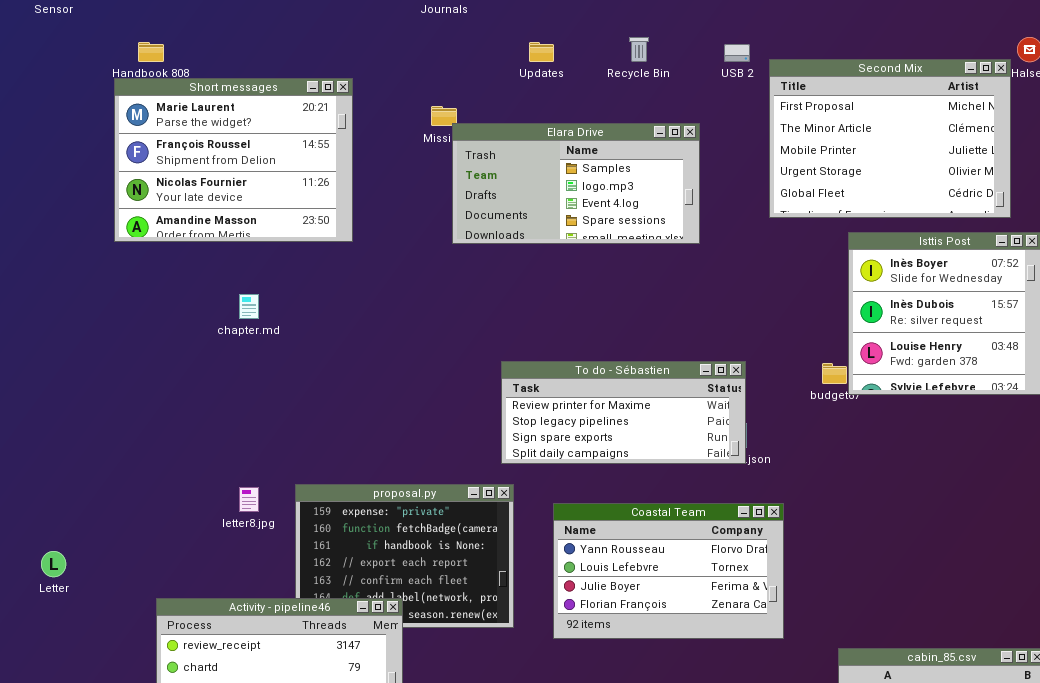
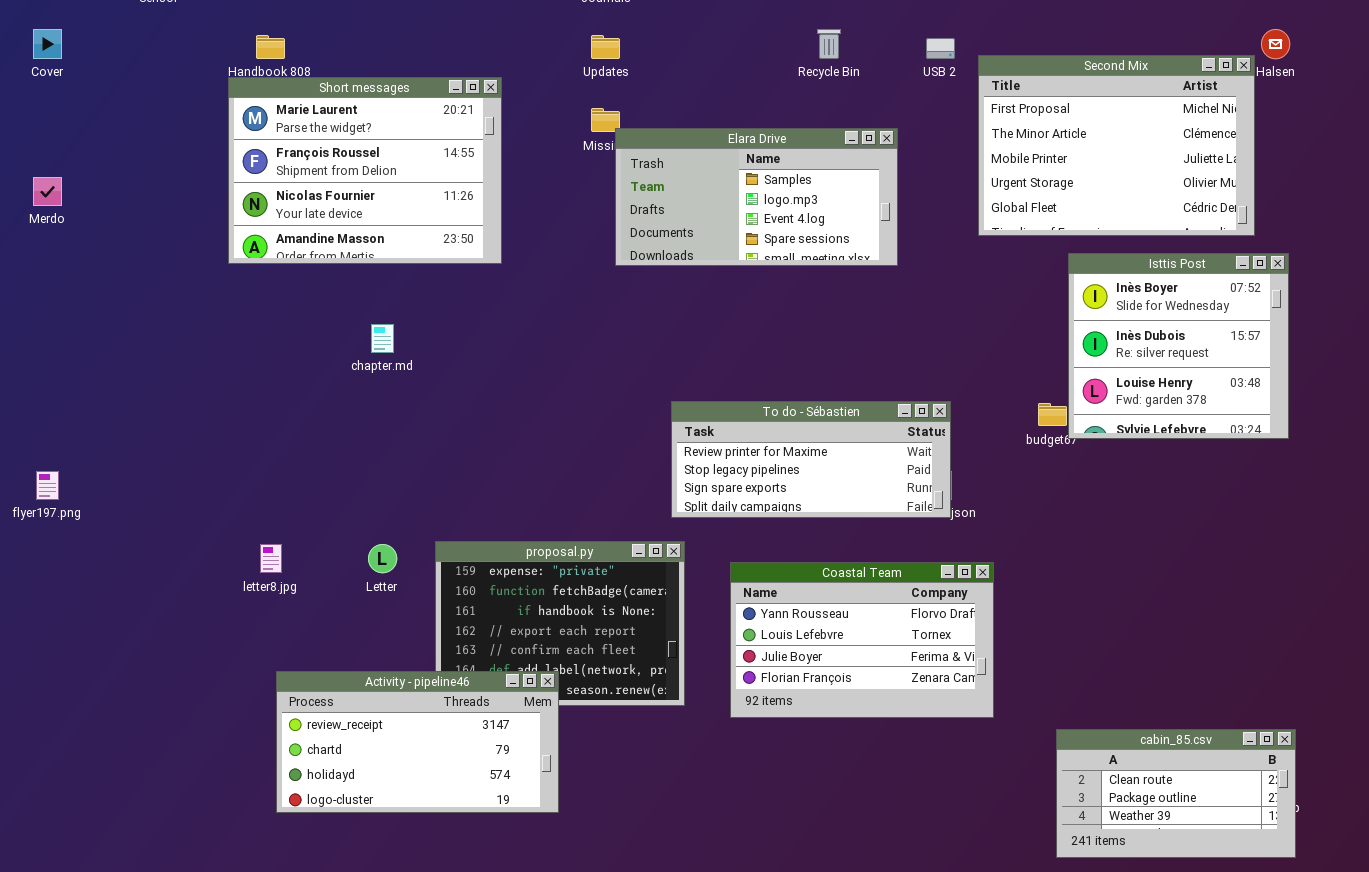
Updates: [529,42,554,62] -> [591,35,620,59], moved
letter8.jpg: [239,487,259,512] -> [260,544,282,573], moved
Letter: [41,551,66,577] -> [368,544,397,573], moved

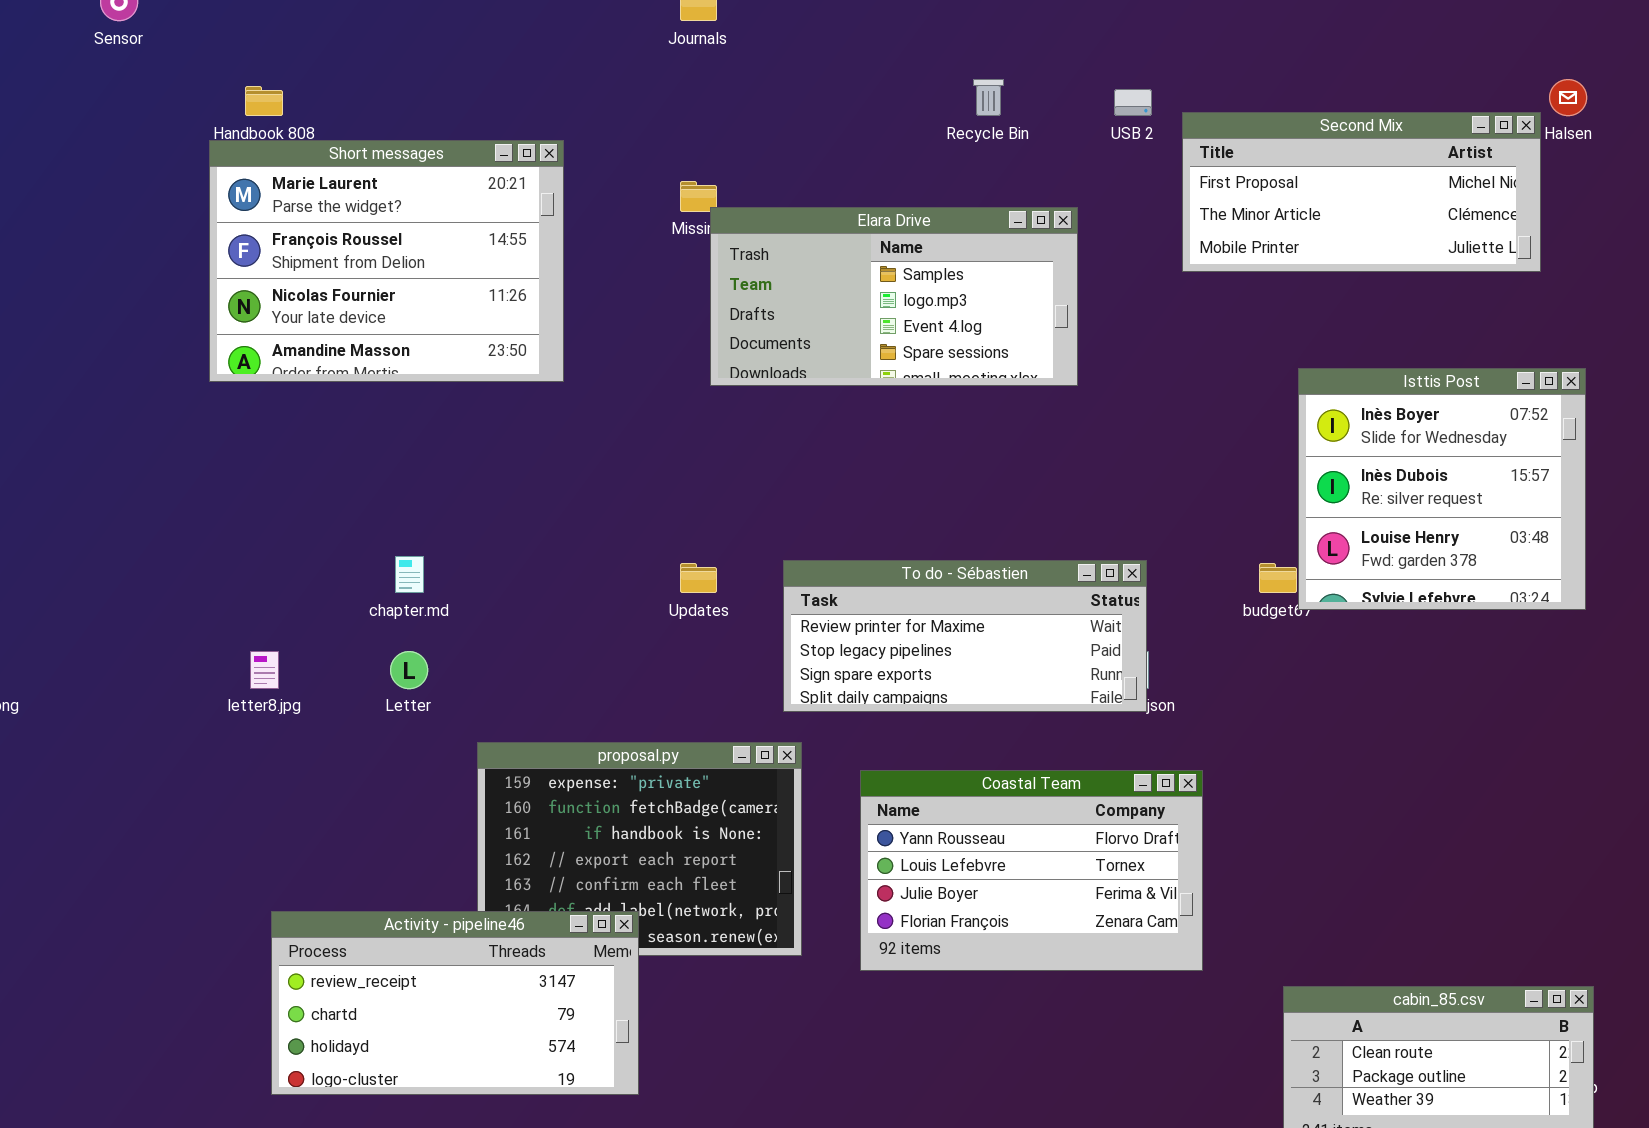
Updates: [591,35,620,59] -> [680,563,717,593], moved
Second Mix: [978,55,1255,236] -> [1182,112,1541,272], resized
chapter.md: [371,324,394,353] -> [395,556,424,593], moved
letter8.jpg: [260,544,282,573] -> [250,651,279,689], moved
Letter: [368,544,397,573] -> [390,651,428,689], moved

